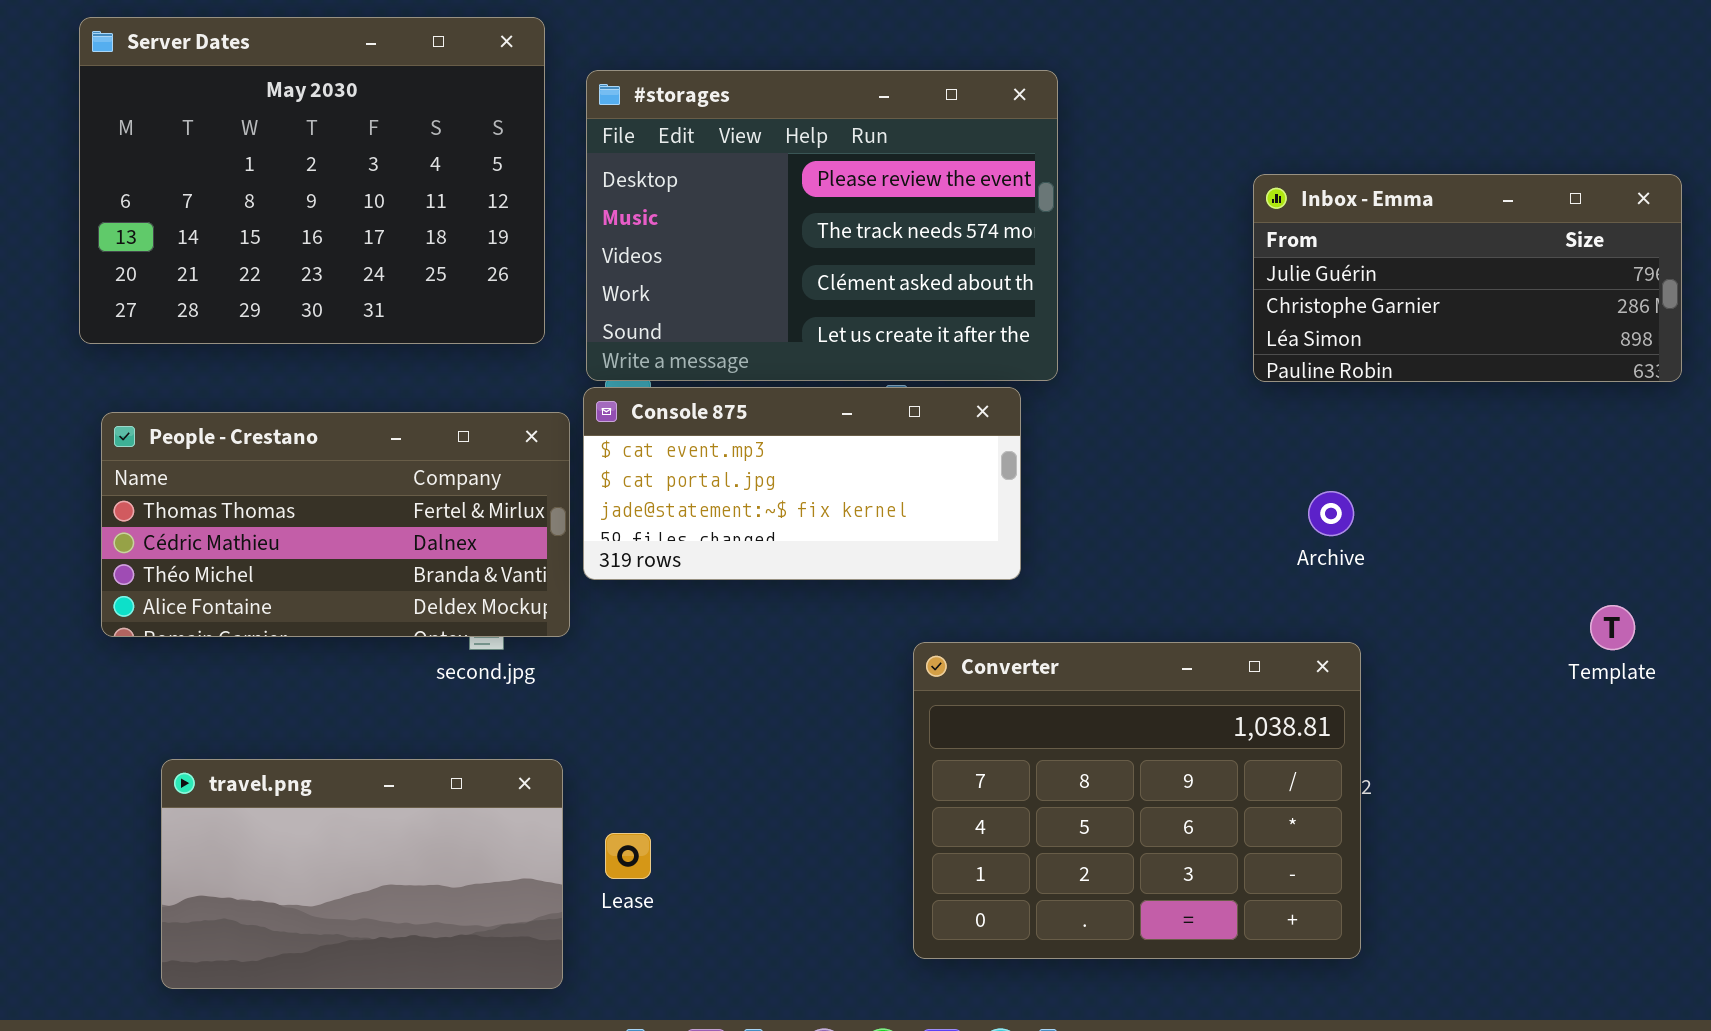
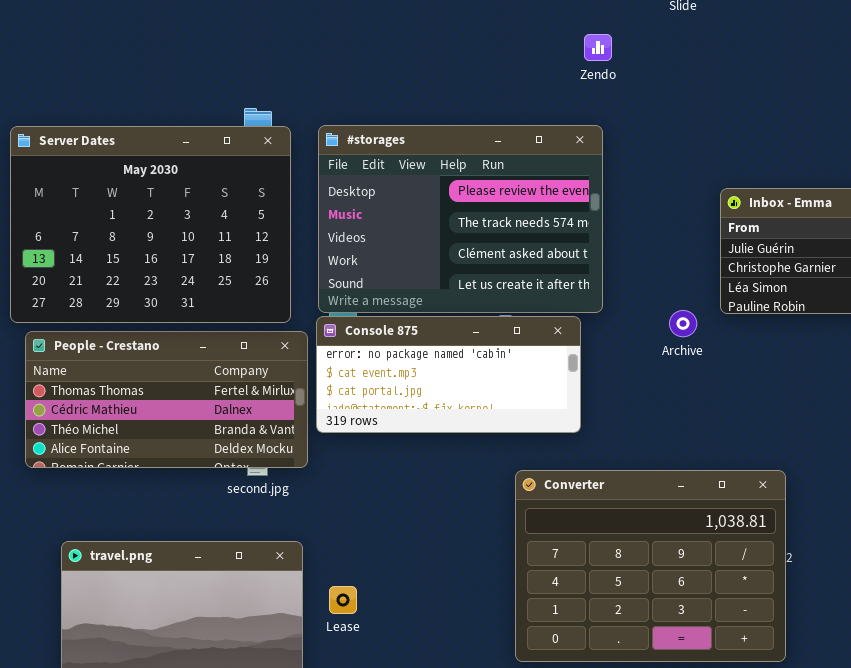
Server Dates: [79,17,545,344] -> [10,126,291,323], moved
Console 875: [583,387,1021,580] -> [316,316,581,433], scrolled up 1 row
Archive: [1308,491,1354,536] -> [669,310,697,337], moved

